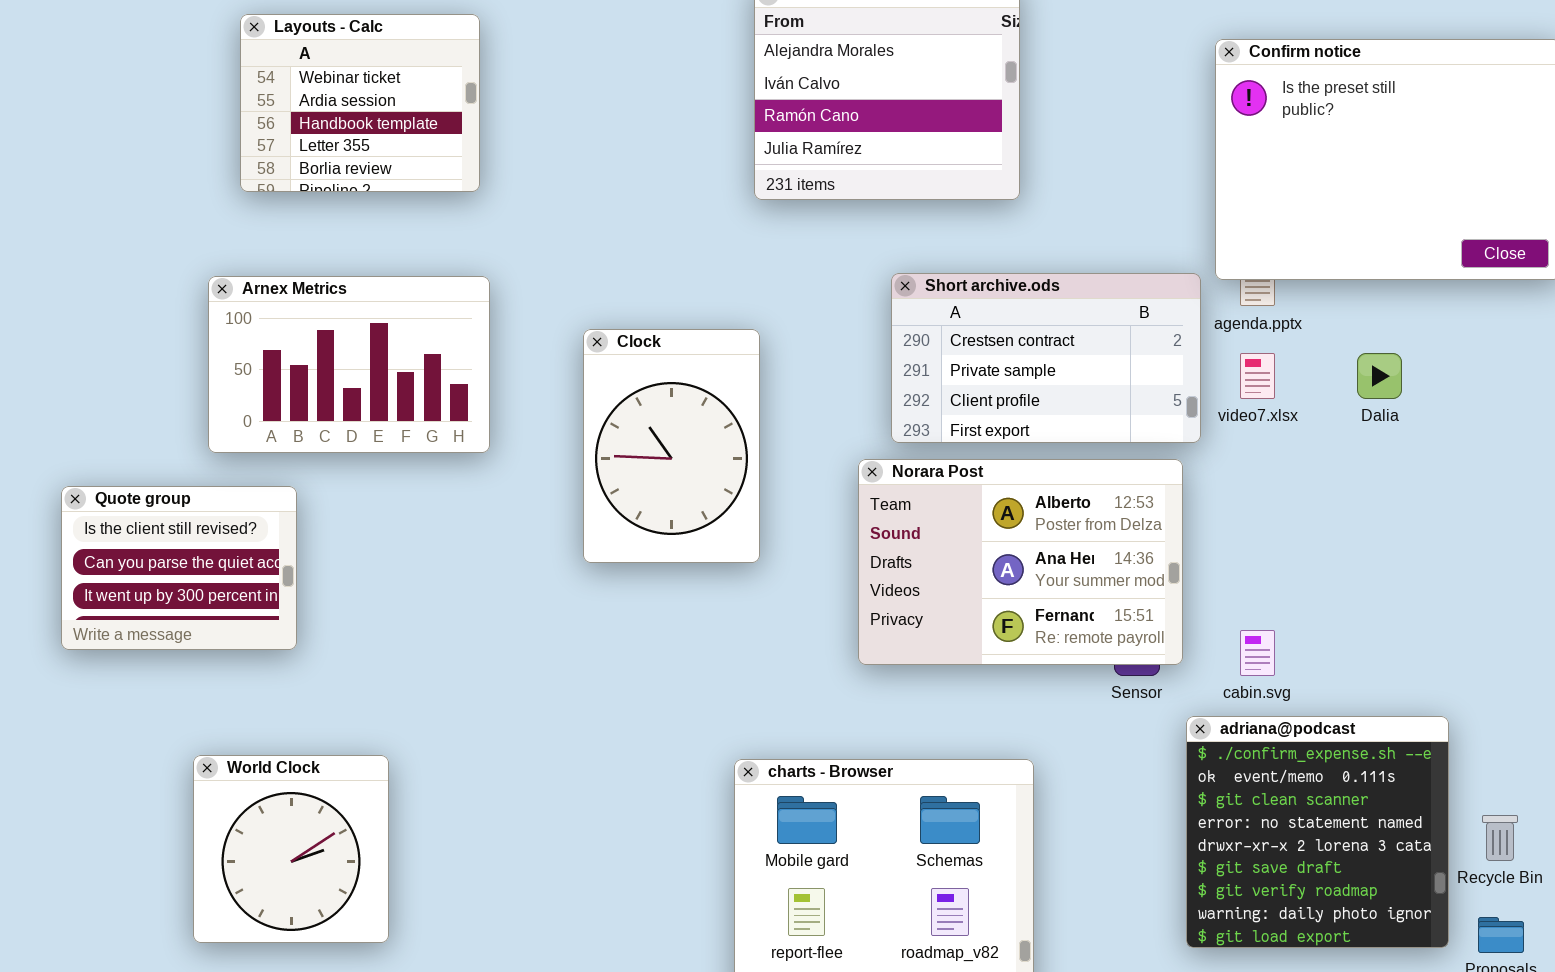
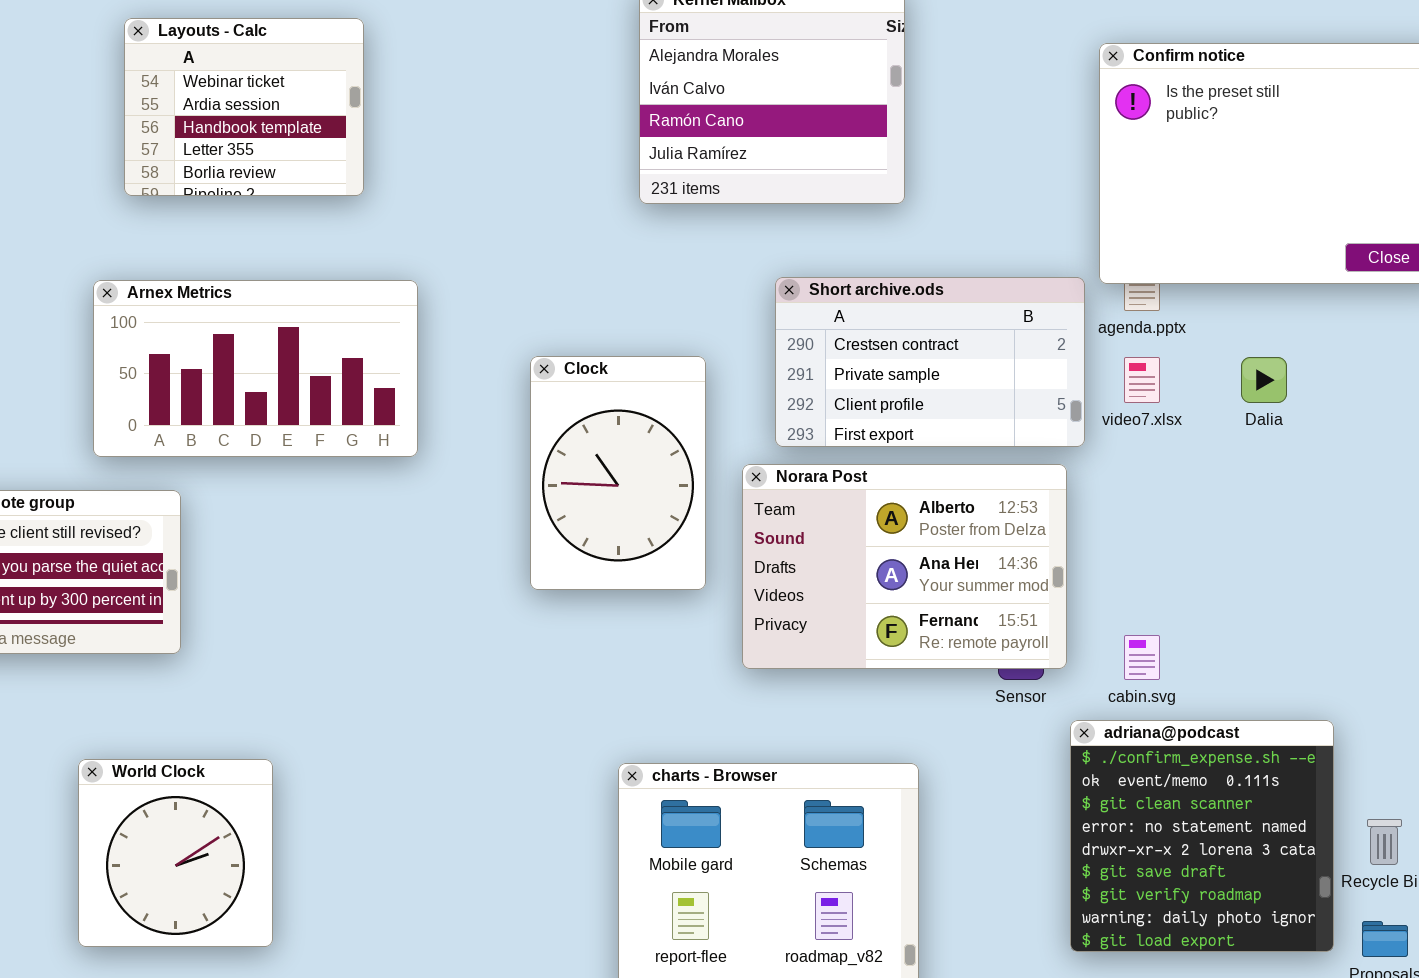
Arnex Metrics: [208,276,490,453] -> [93,280,418,457], resized
Clock: [583,329,760,563] -> [530,356,706,590], moved

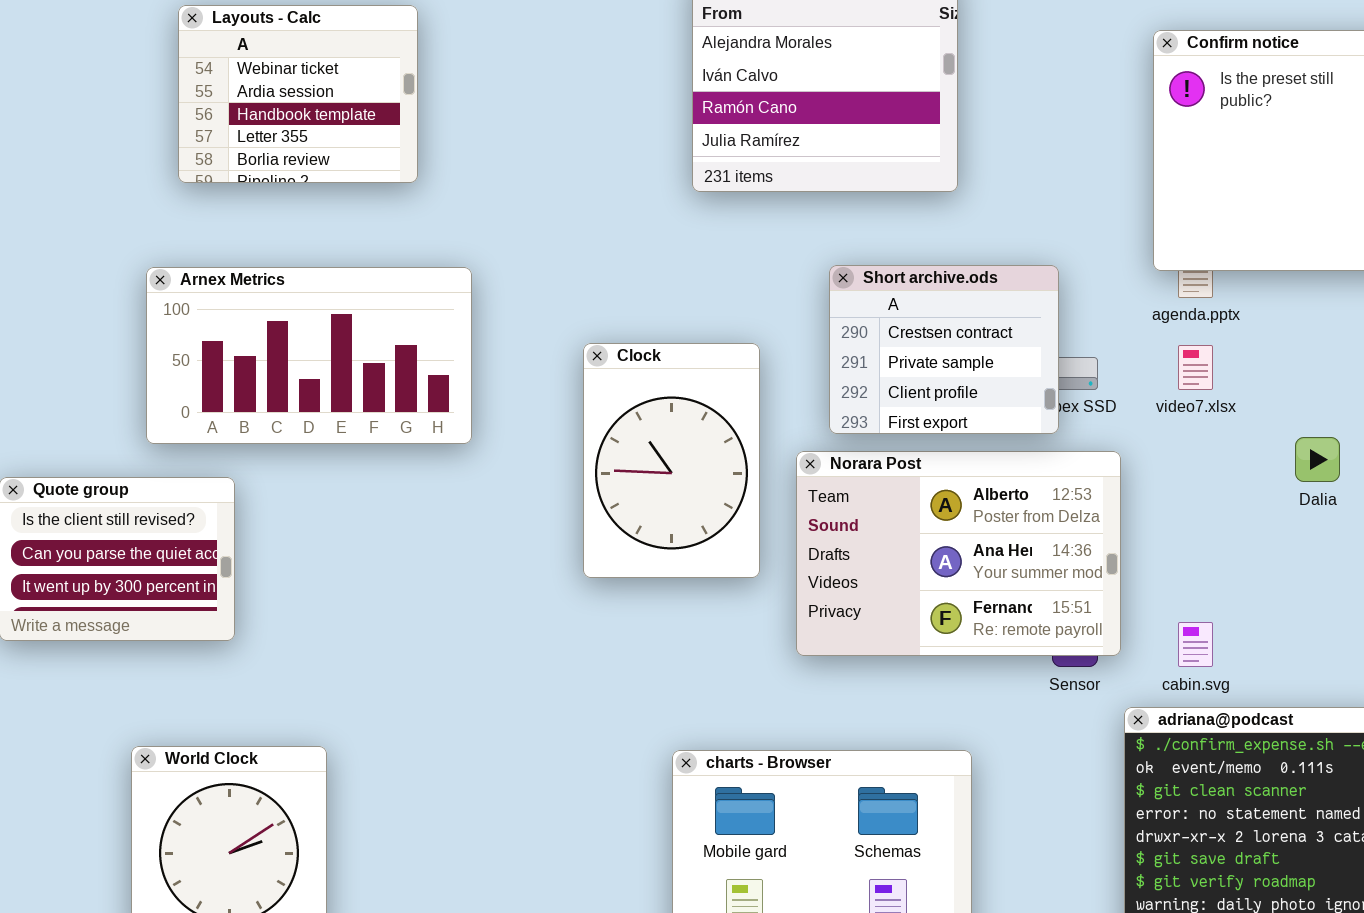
Short archive.ods: [775,277,1085,447] -> [829,265,1059,434], resized
Dalia: [1241,357,1287,403] -> [1295,437,1340,482], moved

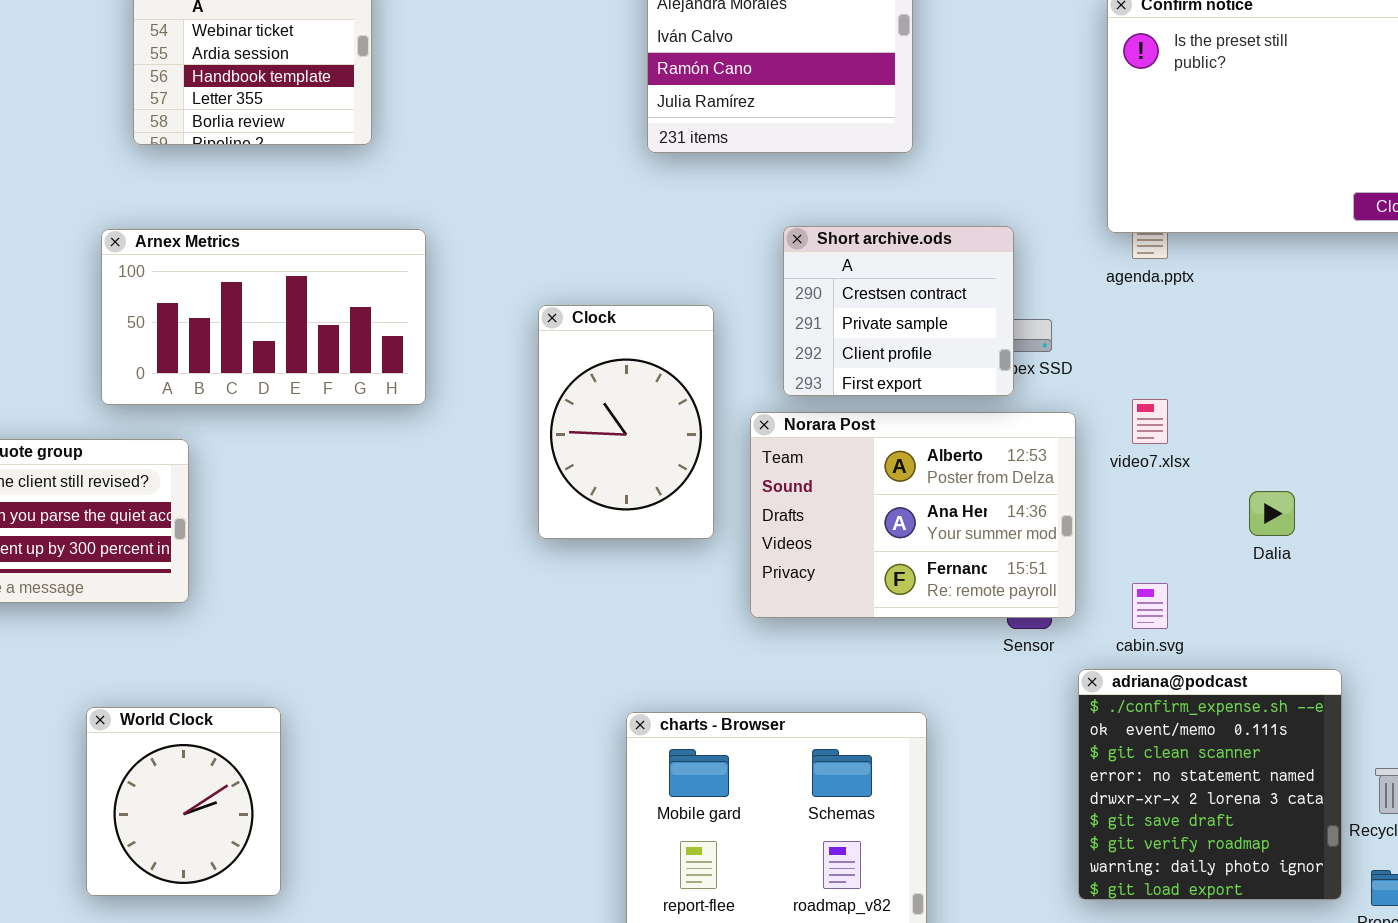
video7.xlsx: [1178,345,1213,390] -> [1132,399,1168,444], moved
Dalia: [1295,437,1340,482] -> [1249,491,1295,536], moved

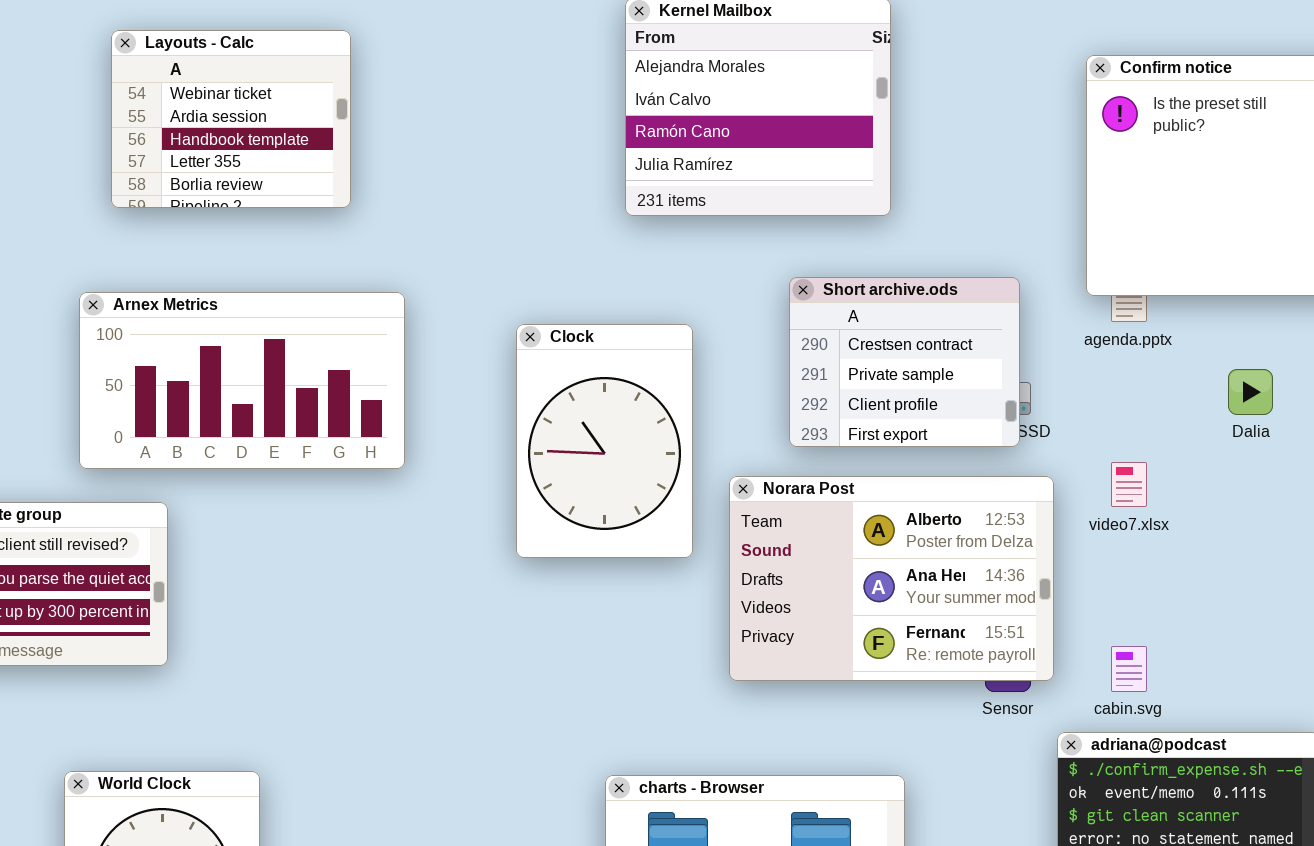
Short archive.ods: [783,226,1014,396] -> [789,277,1020,447], moved
Clock: [538,305,714,539] -> [516,324,693,558], moved
Dalia: [1249,491,1295,536] -> [1228,369,1273,415], moved

